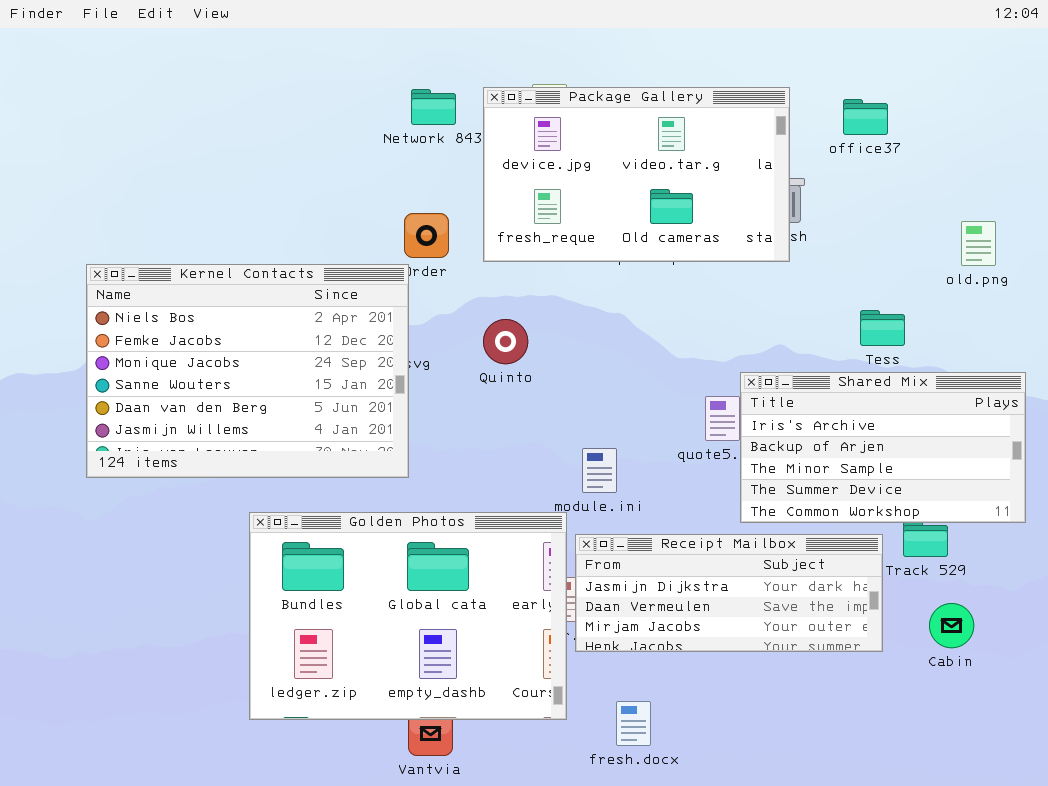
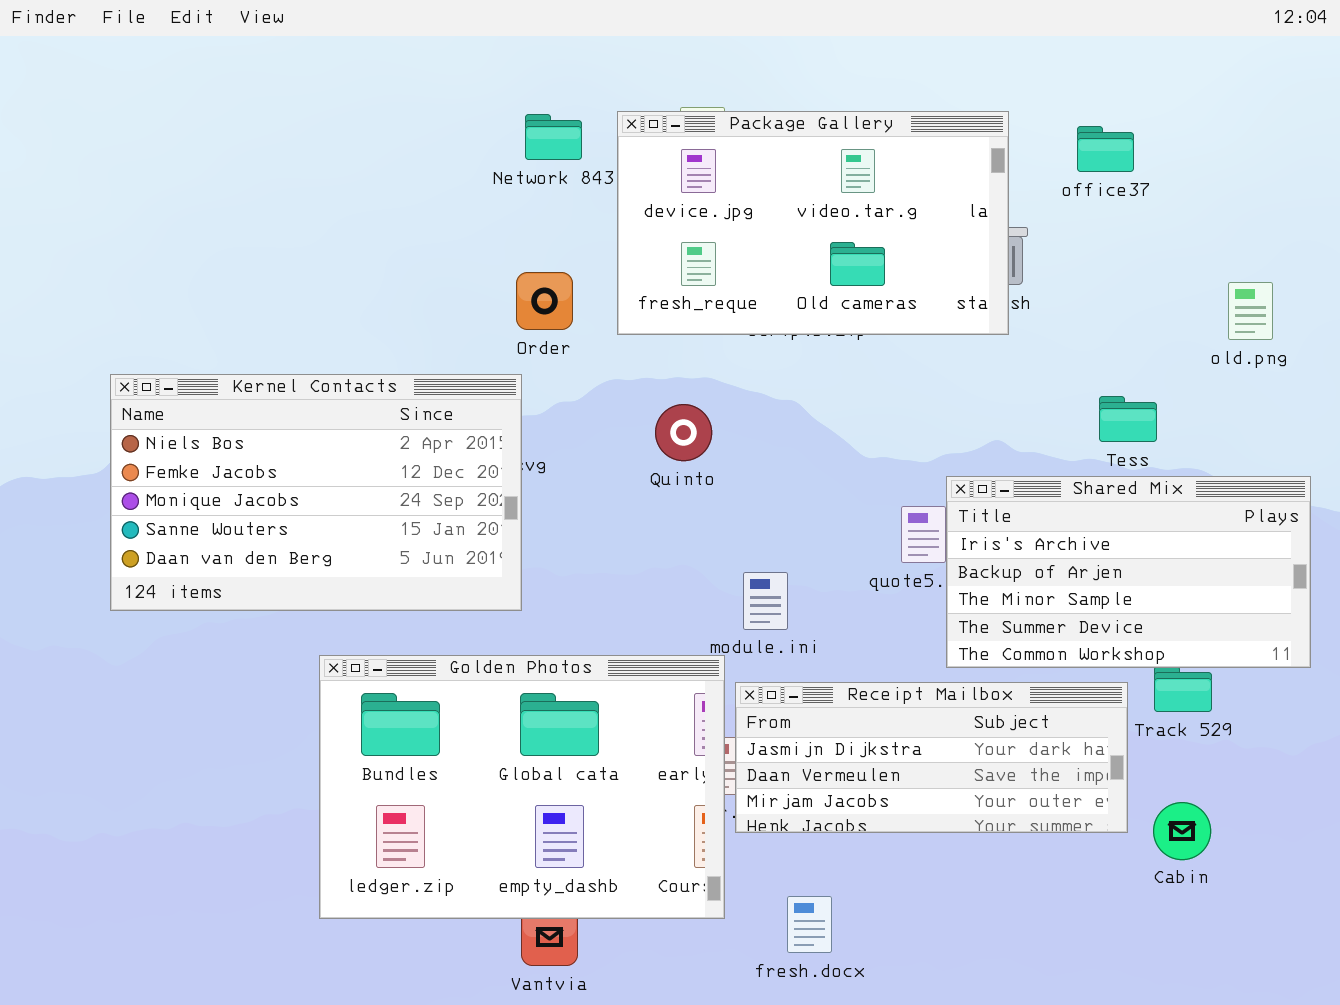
Kernel Contacts: [86,264,409,478] -> [110,374,522,611], resized
Quinto: [483,319,528,364] -> [655,404,712,461], moved
Cabin: [929,603,974,648] -> [1153,802,1211,860], moved

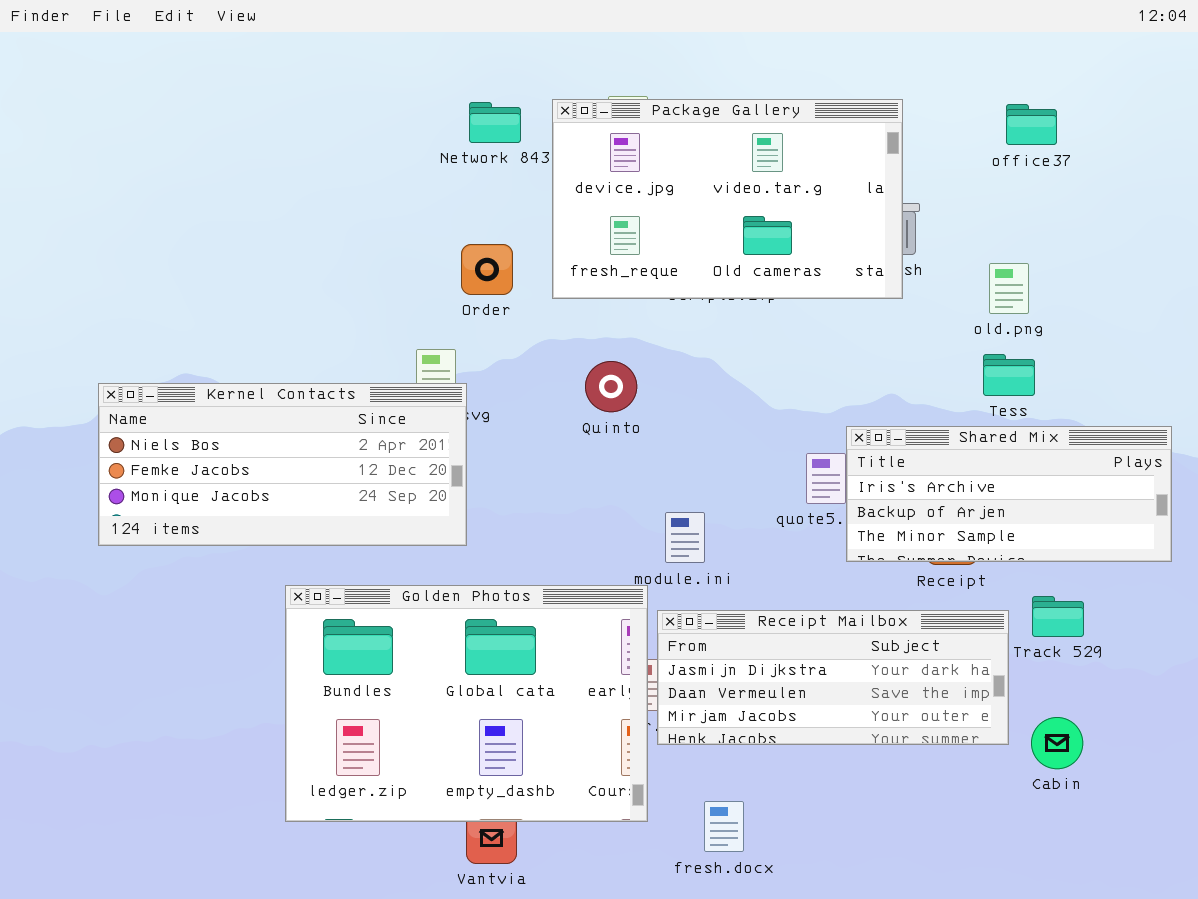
office37: [1077,126,1134,172] -> [1006,104,1057,145], moved
old.png: [1228,282,1273,340] -> [989,263,1029,314], moved
Kernel Contacts: [110,374,522,611] -> [98,383,467,546], resized
Shared Mix: [946,476,1311,668] -> [846,426,1172,562], resized

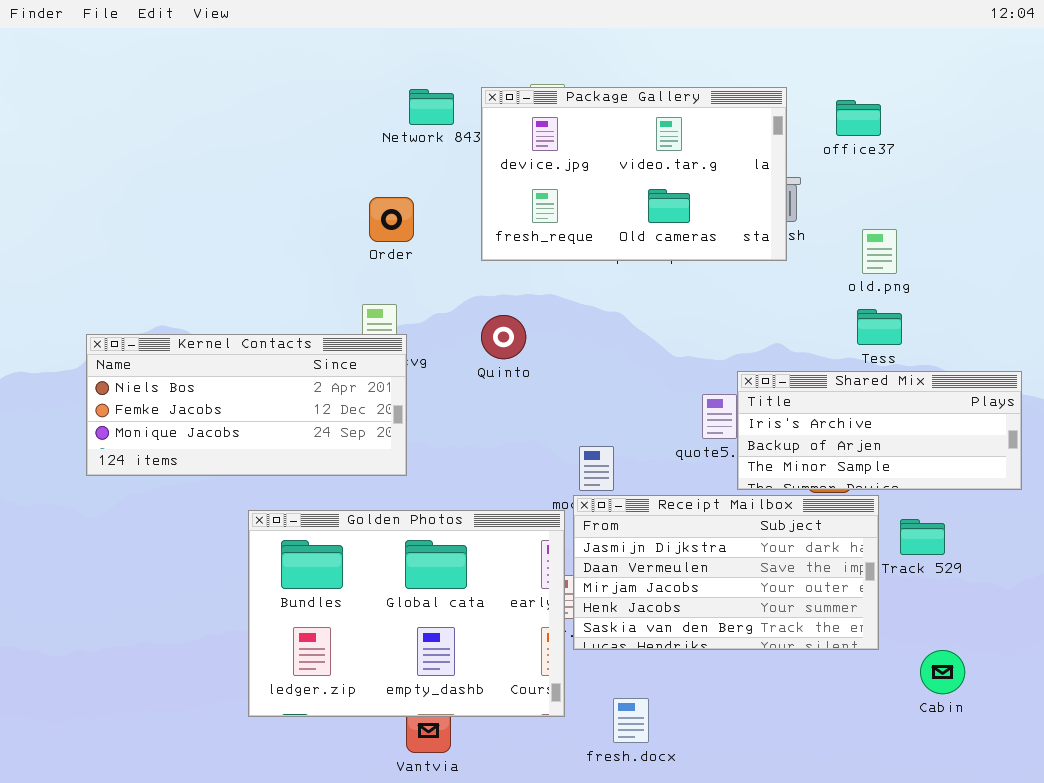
office37: [1006,104,1057,145] -> [836,100,881,136], moved
Order: [461,244,513,295] -> [369,197,414,242], moved
Quinto: [585,361,637,412] -> [481,315,526,359], moved
Receipt Mailbox: [657,610,1009,745] -> [573,495,879,650], resized
Cabin: [1031,717,1083,769] -> [920,650,965,694], moved

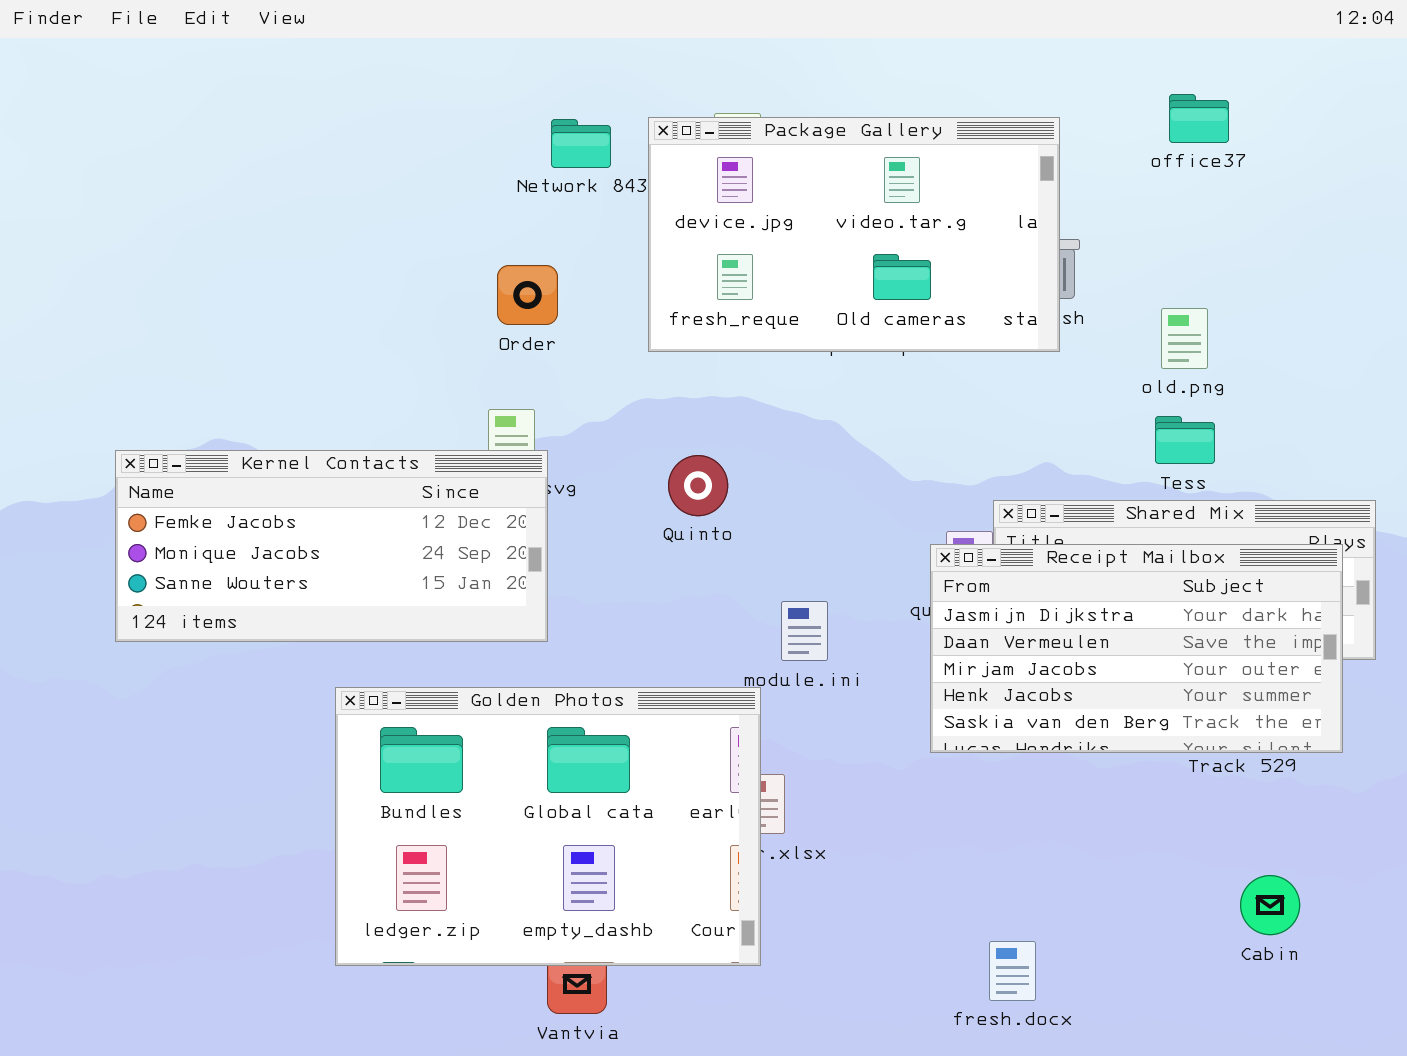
office37: [836,100,881,136] -> [1169,94,1229,143], moved
Quinto: [481,315,526,359] -> [668,455,728,516], moved
Kernel Contacts: [86,334,407,476] -> [115,450,548,642], scrolled down 1 row
Receipt Mailbox: [573,495,879,650] -> [930,544,1343,753], moved
fresh.docx: [613,698,649,743] -> [989,941,1036,1001], moved

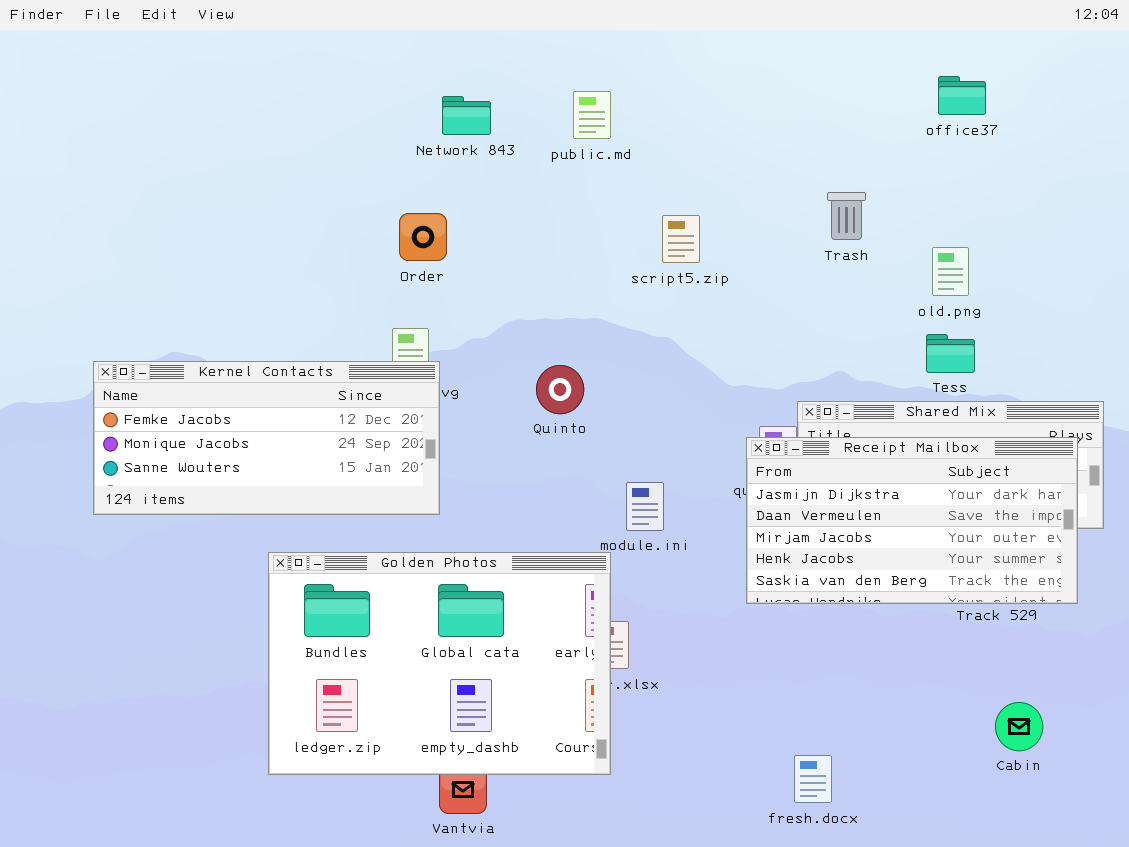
Package Gallery: [648,117,1060,352] -> none, closed

